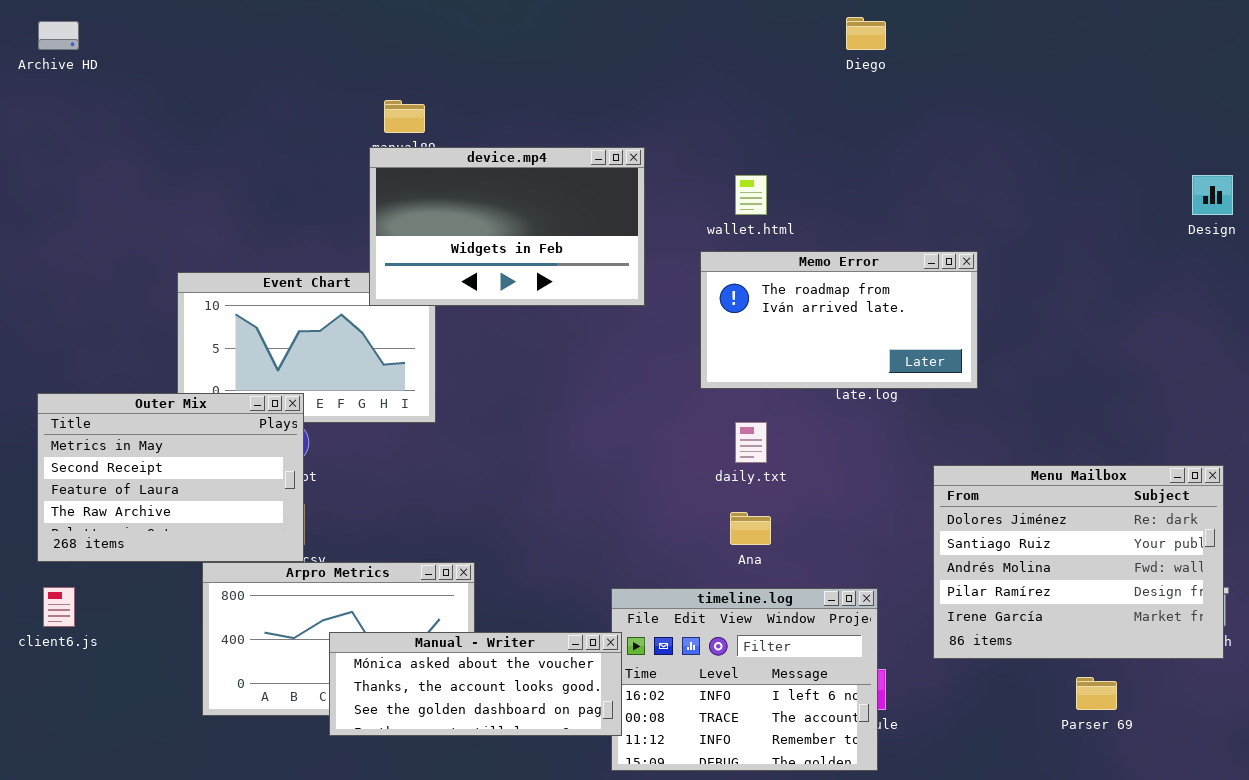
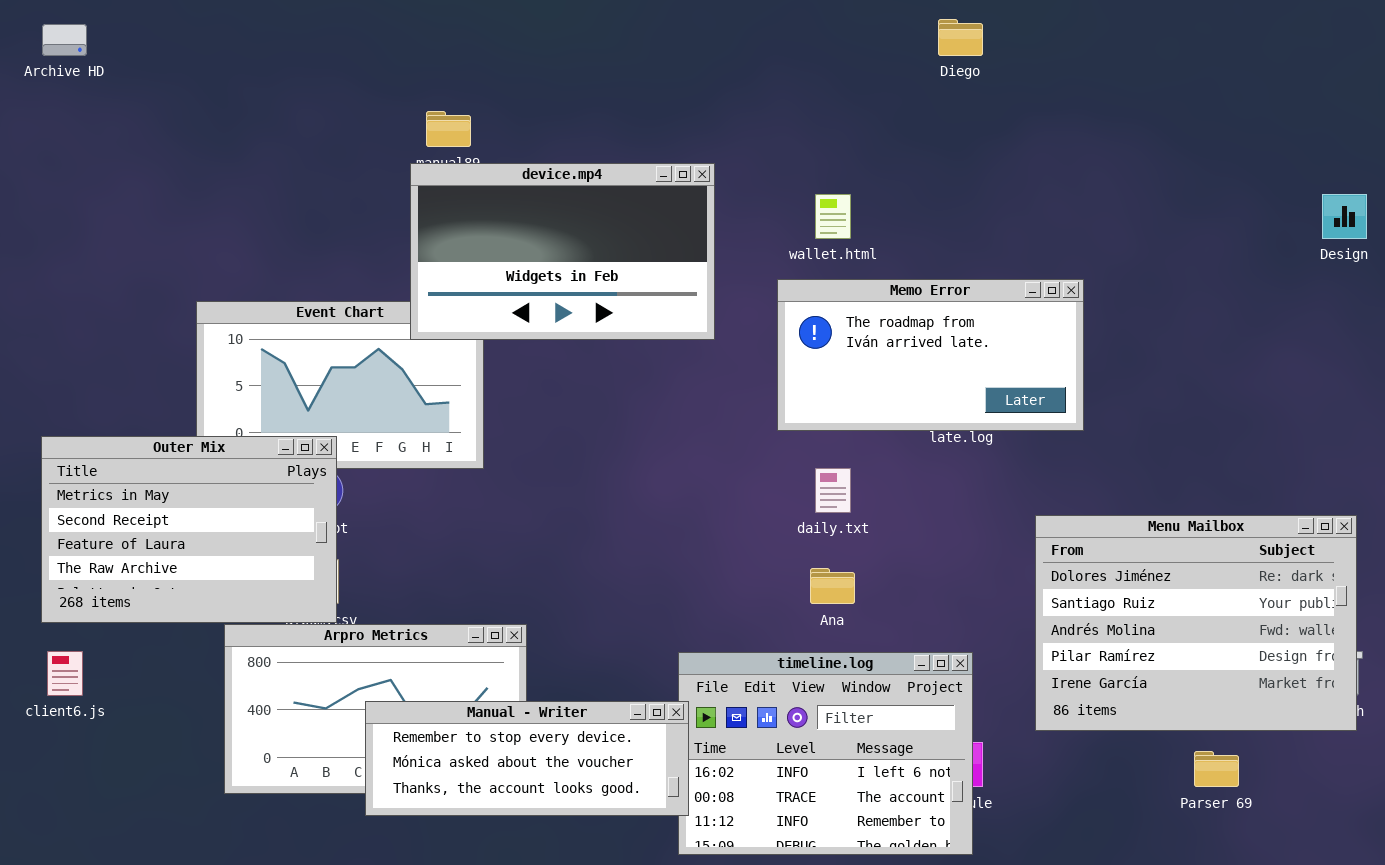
Manual - Writer: [329,632,622,736] -> [365,701,689,816], scrolled up 1 row

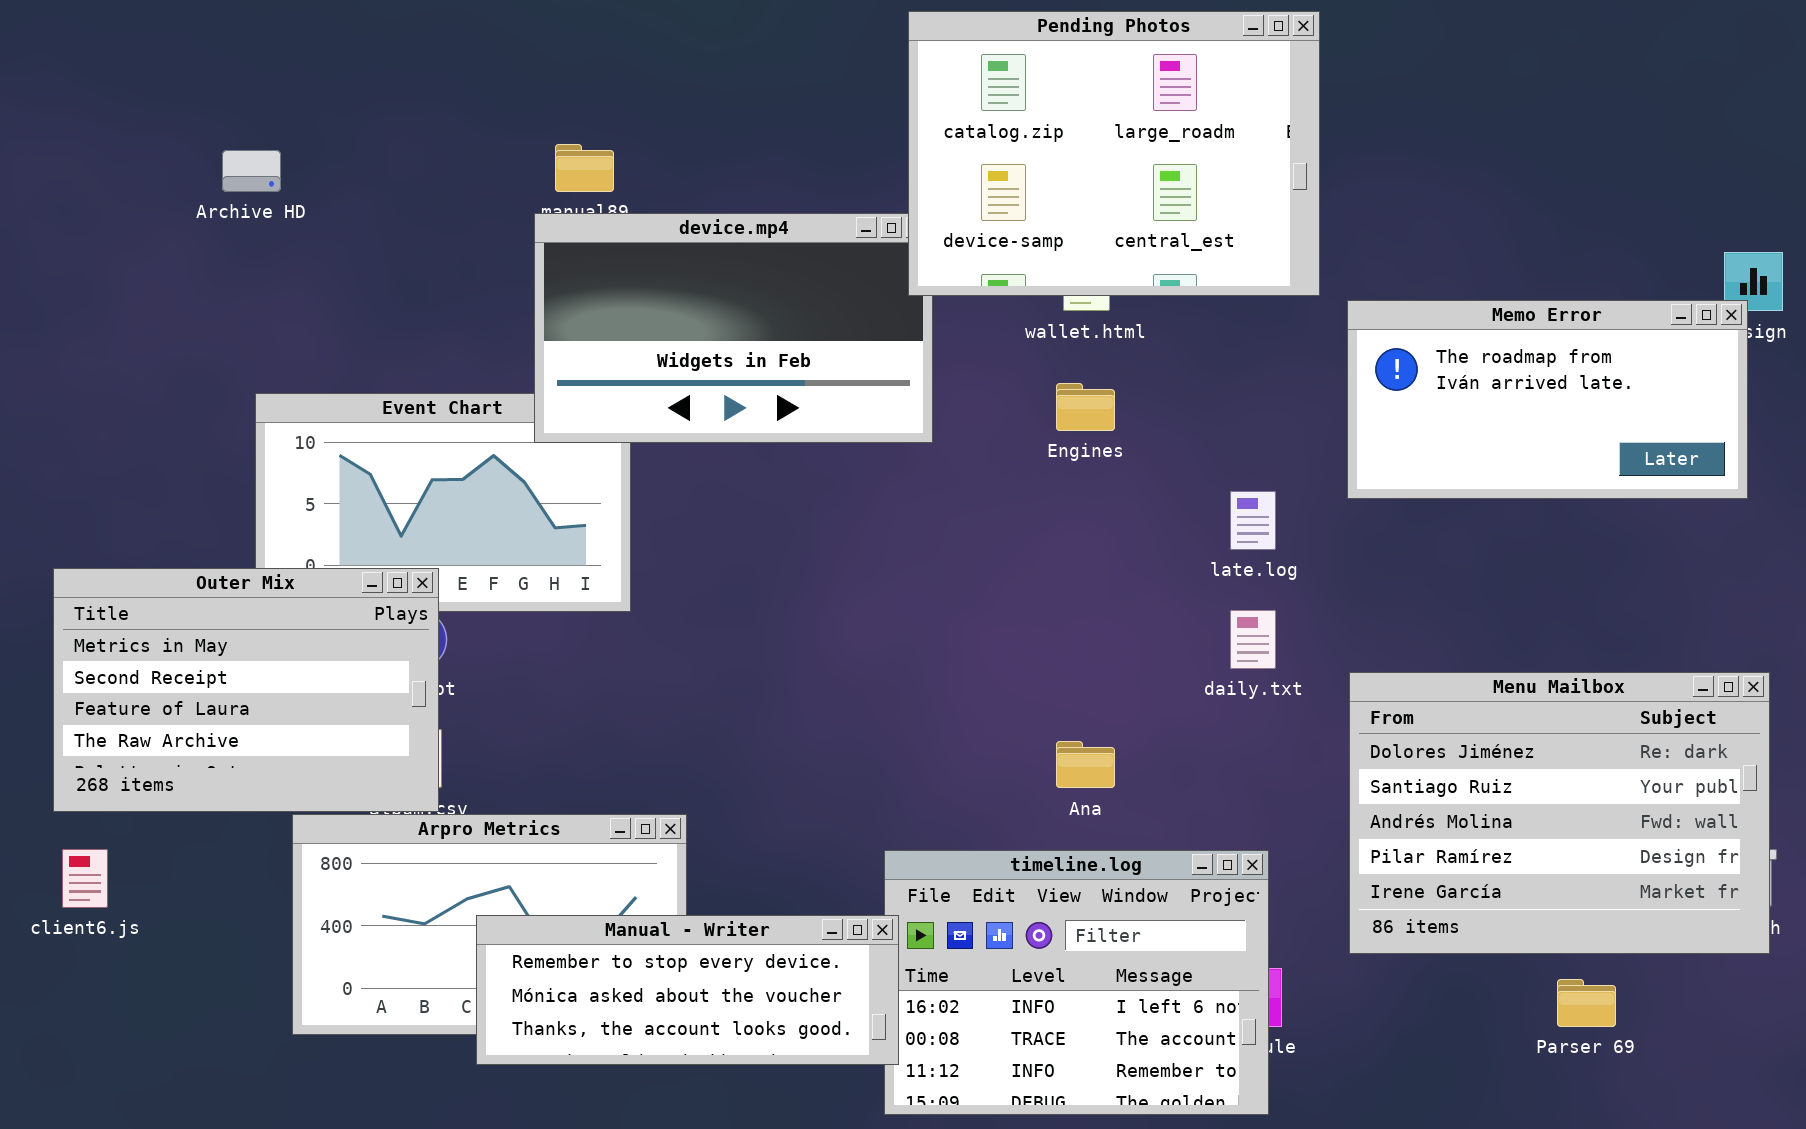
Pending Photos: none -> [908,11,1320,296], opened
Archive HD: [42,24,87,56] -> [222,150,281,192], moved
Memo Error: [777,279,1084,431] -> [1347,300,1748,499], moved
daily.txt: [815,468,851,513] -> [1230,610,1276,669], moved

